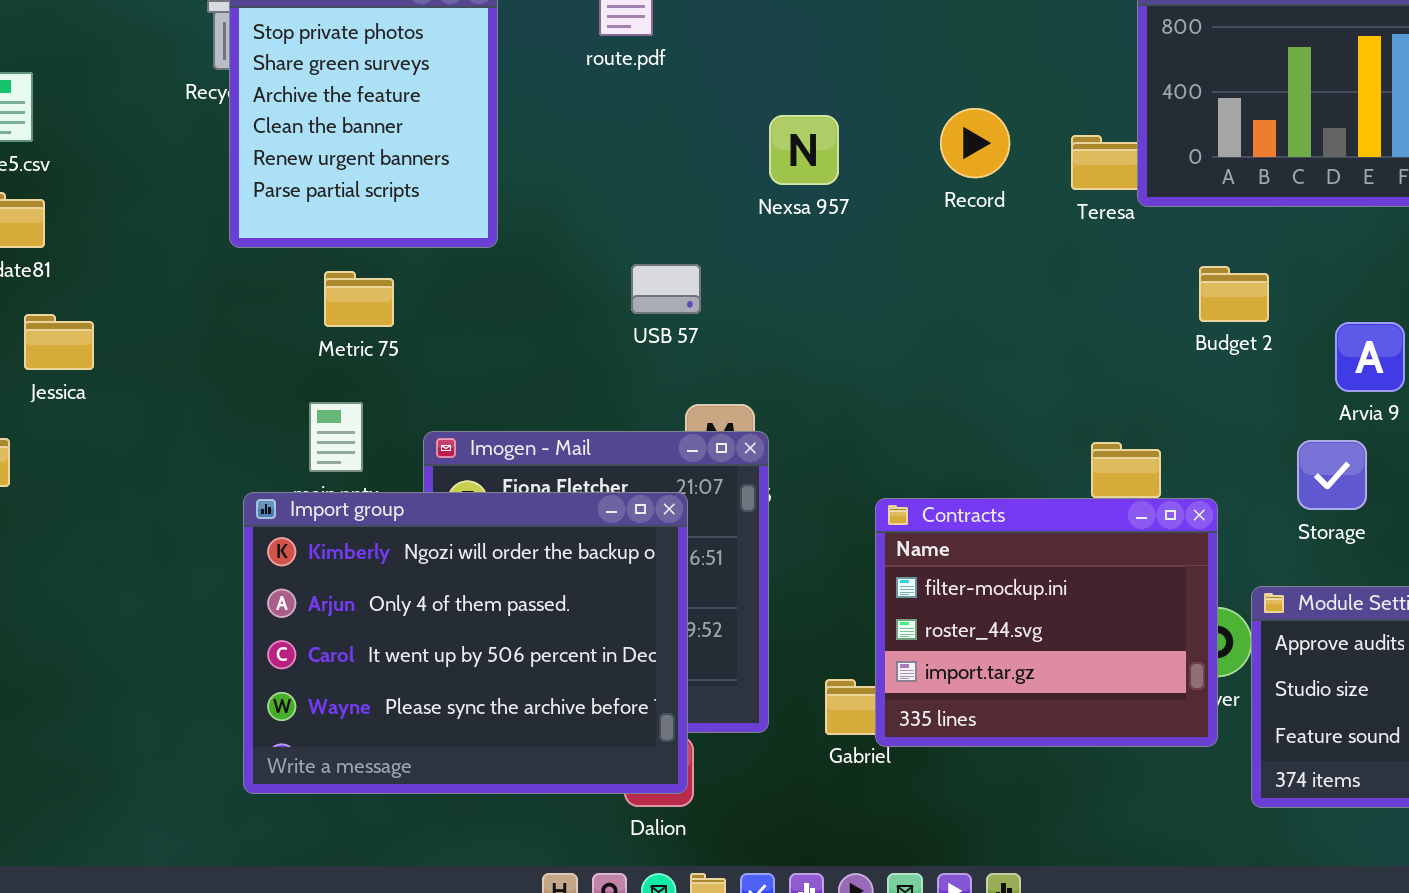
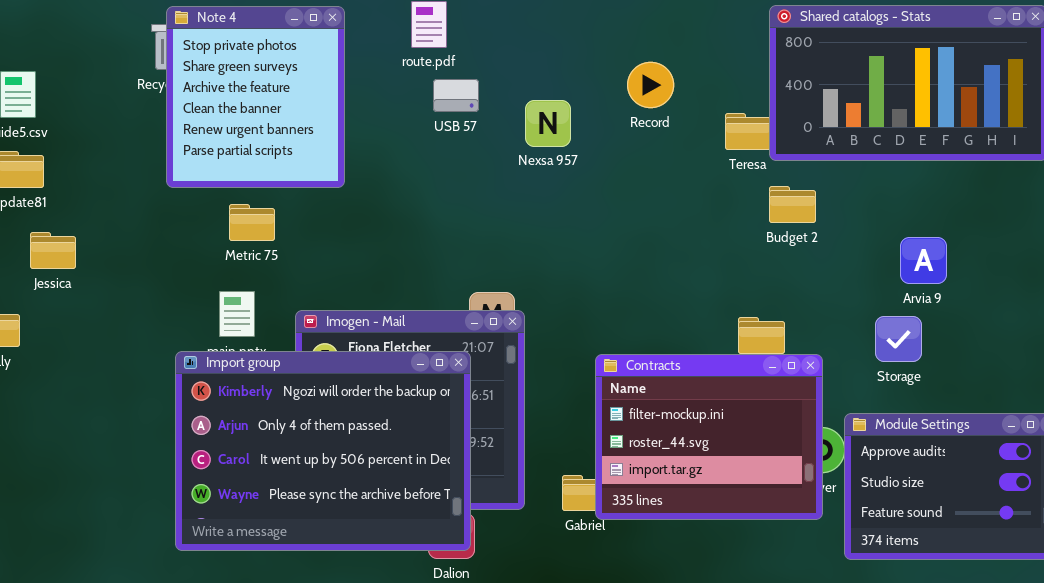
Record: [940,108,1010,178] -> [627,62,674,108], moved
USB 57: [631,264,701,314] -> [433,79,479,112], moved
Budget 2: [1199,266,1269,322] -> [769,186,816,223], moved

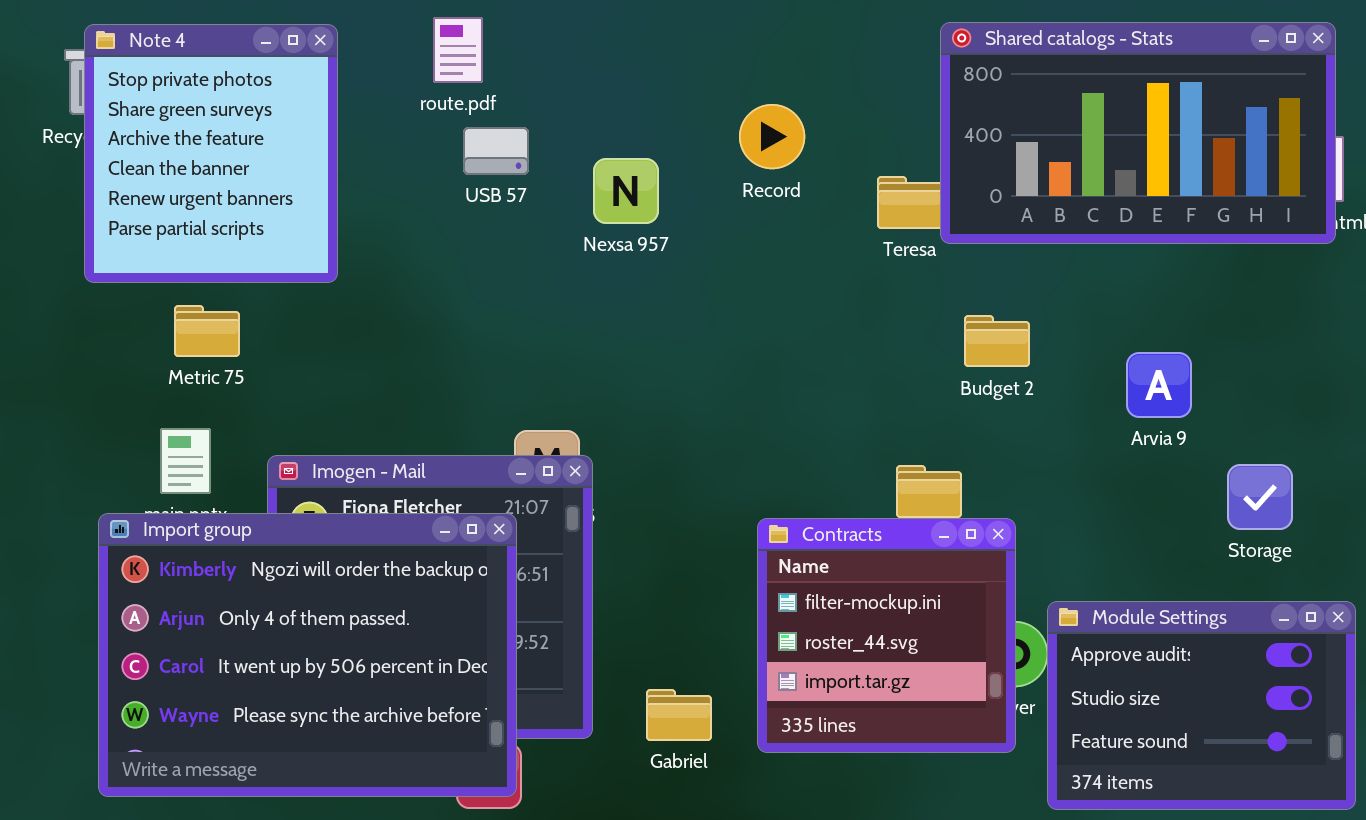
Budget 2: [769,186,816,223] -> [964,315,1030,367], moved
Storage: [875,316,922,362] -> [1227,464,1293,530], moved
Contracts: [595,354,823,520] -> [757,518,1016,753], resized

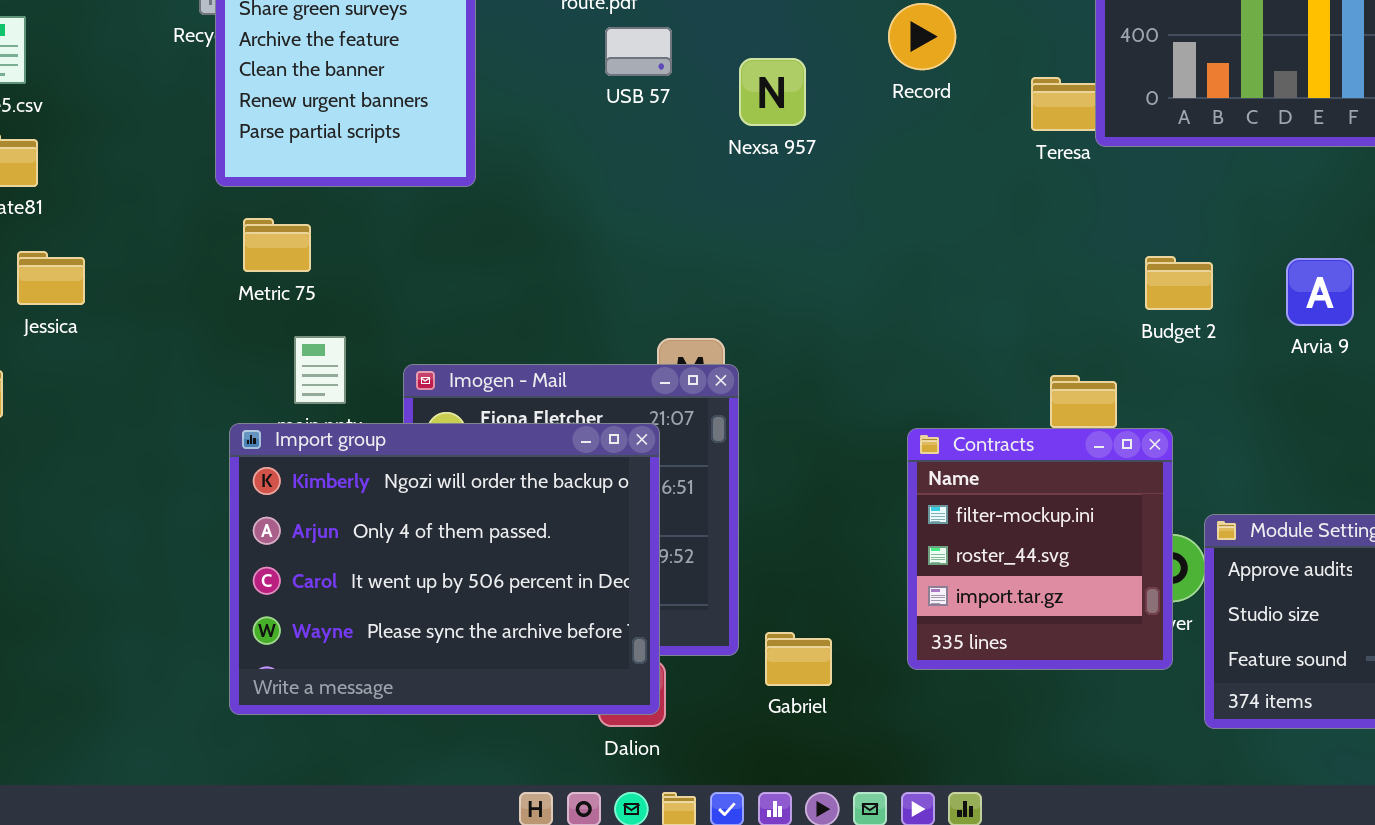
Metric 75: [174,305,240,357] -> [243,218,311,272], moved
Budget 2: [964,315,1030,367] -> [1145,256,1213,310], moved
Gabriel: [646,689,712,741] -> [765,632,832,686], moved

